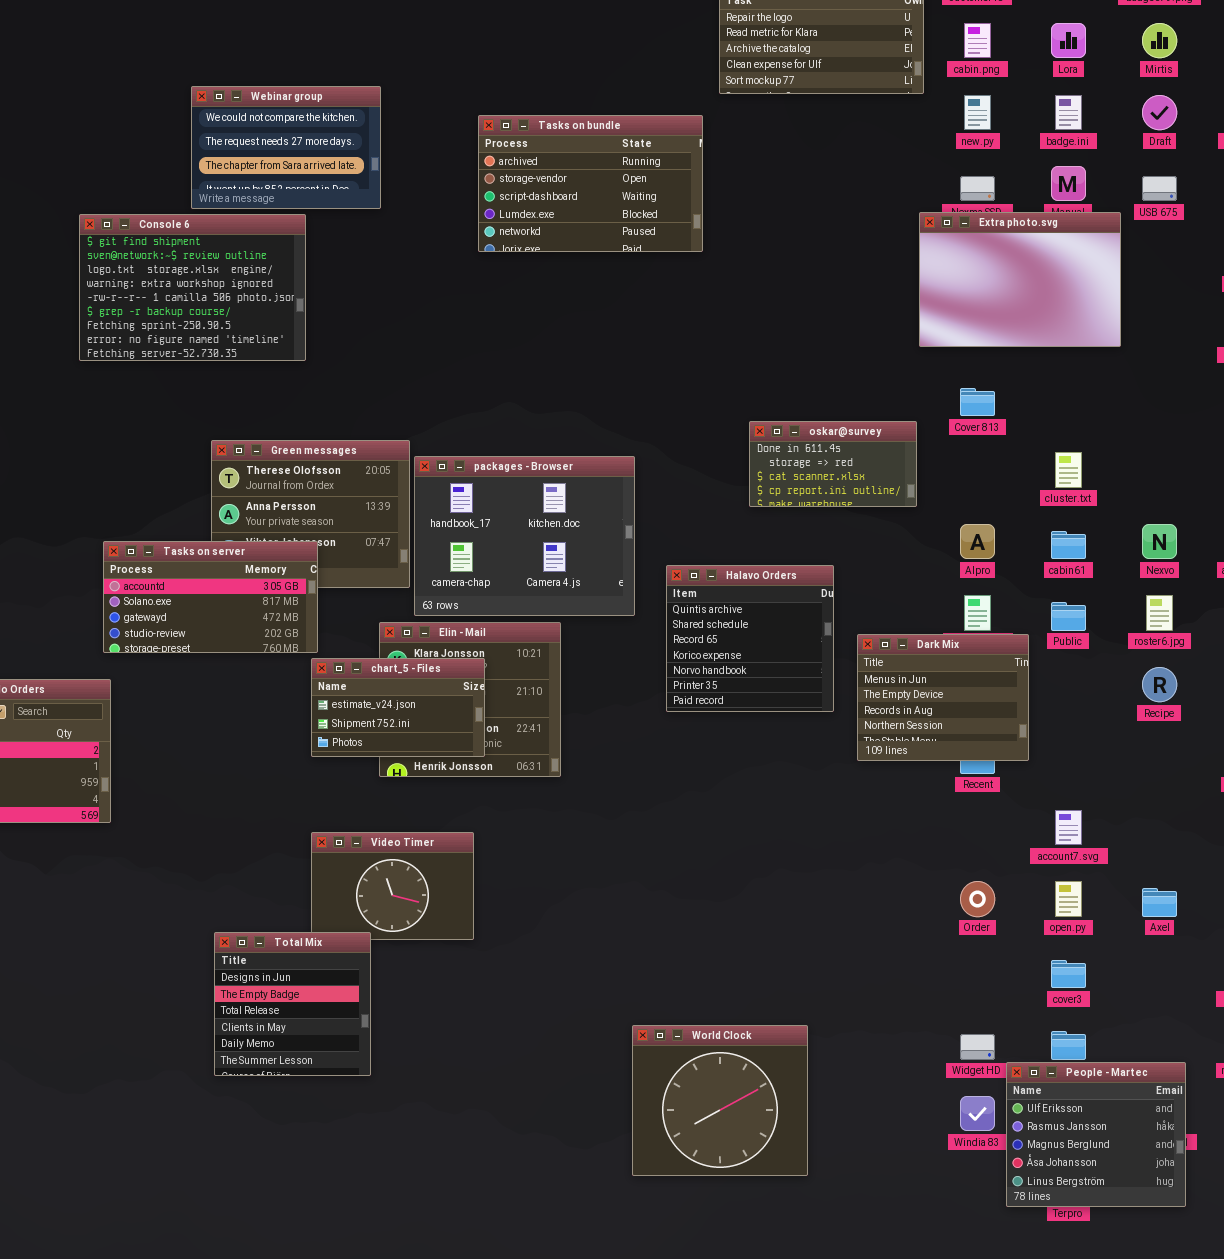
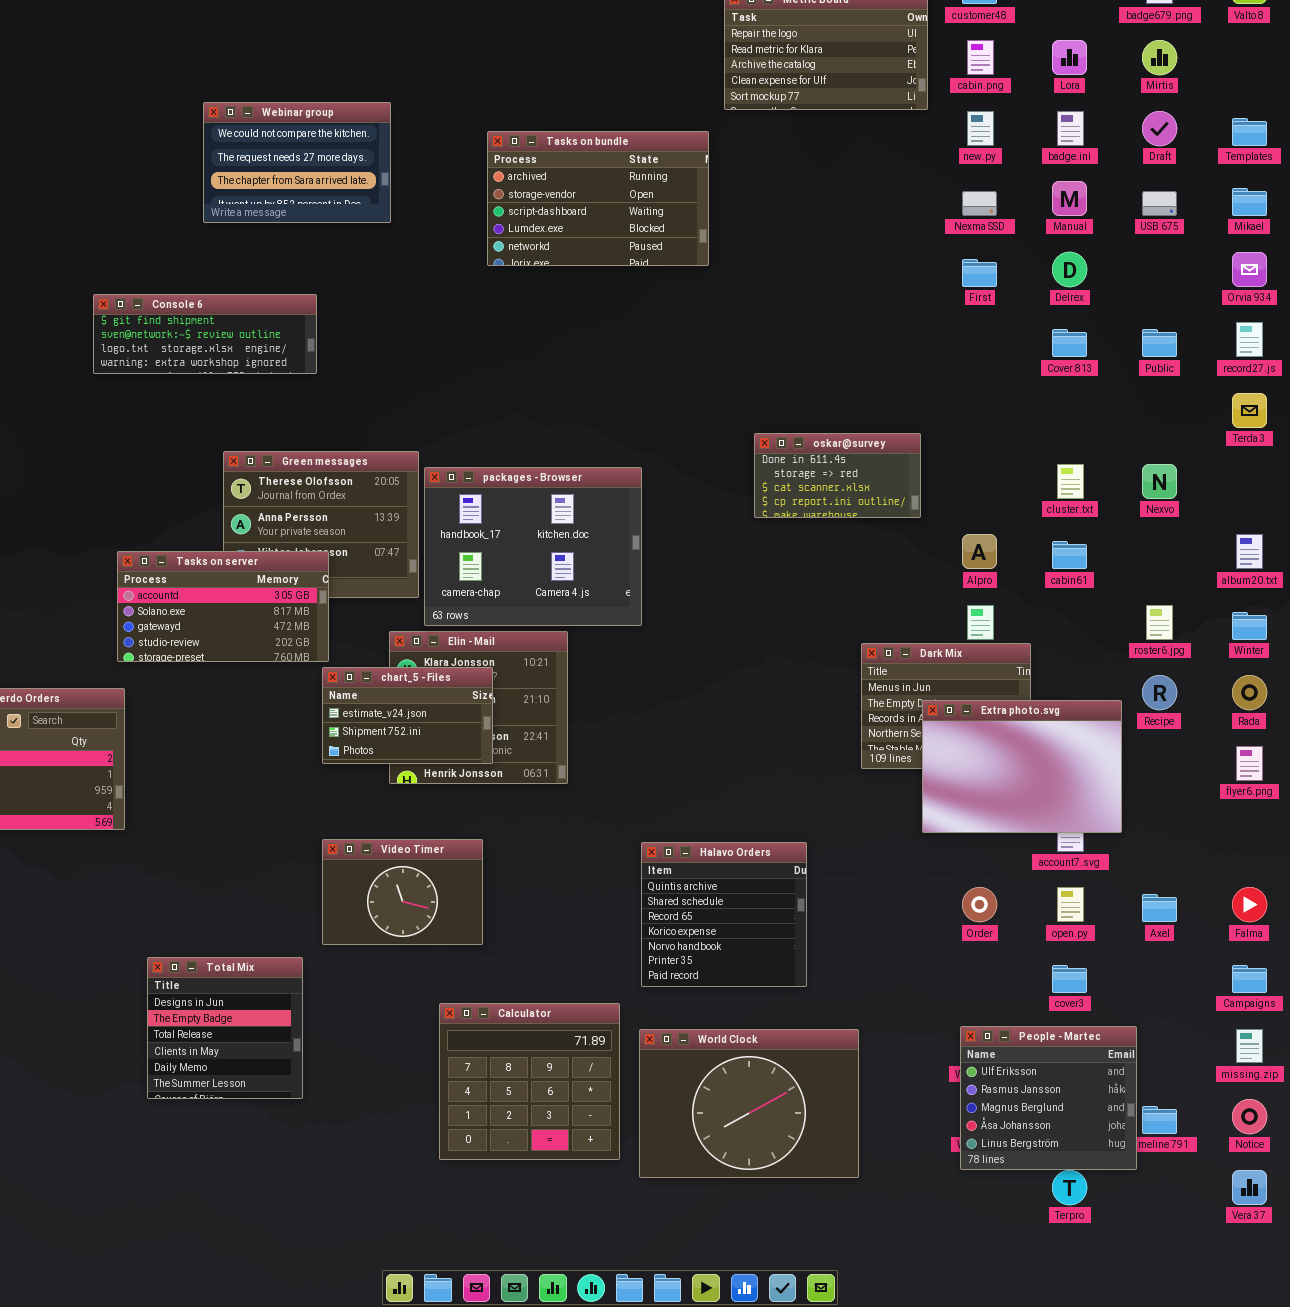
Extra photo.svg: [919,212,1121,347] -> [922,700,1122,833], moved
Console 6: [79,214,306,361] -> [93,294,317,374], resized
Cover 813: [960,388,995,416] -> [1052,329,1087,357], moved
Nexvo: [1142,524,1177,559] -> [1142,464,1177,499], moved
Halavo Orders: [666,565,834,712] -> [641,842,807,987], moved
Public: [1051,602,1086,631] -> [1142,329,1177,357], moved
Total Mix: [214,932,371,1076] -> [147,957,303,1099], moved
Calculator: none -> [439,1003,620,1160], opened
World Clock: [632,1025,808,1176] -> [639,1029,859,1178], resized
People - Martec: [1006,1062,1186,1207] -> [960,1026,1137,1170], moved

